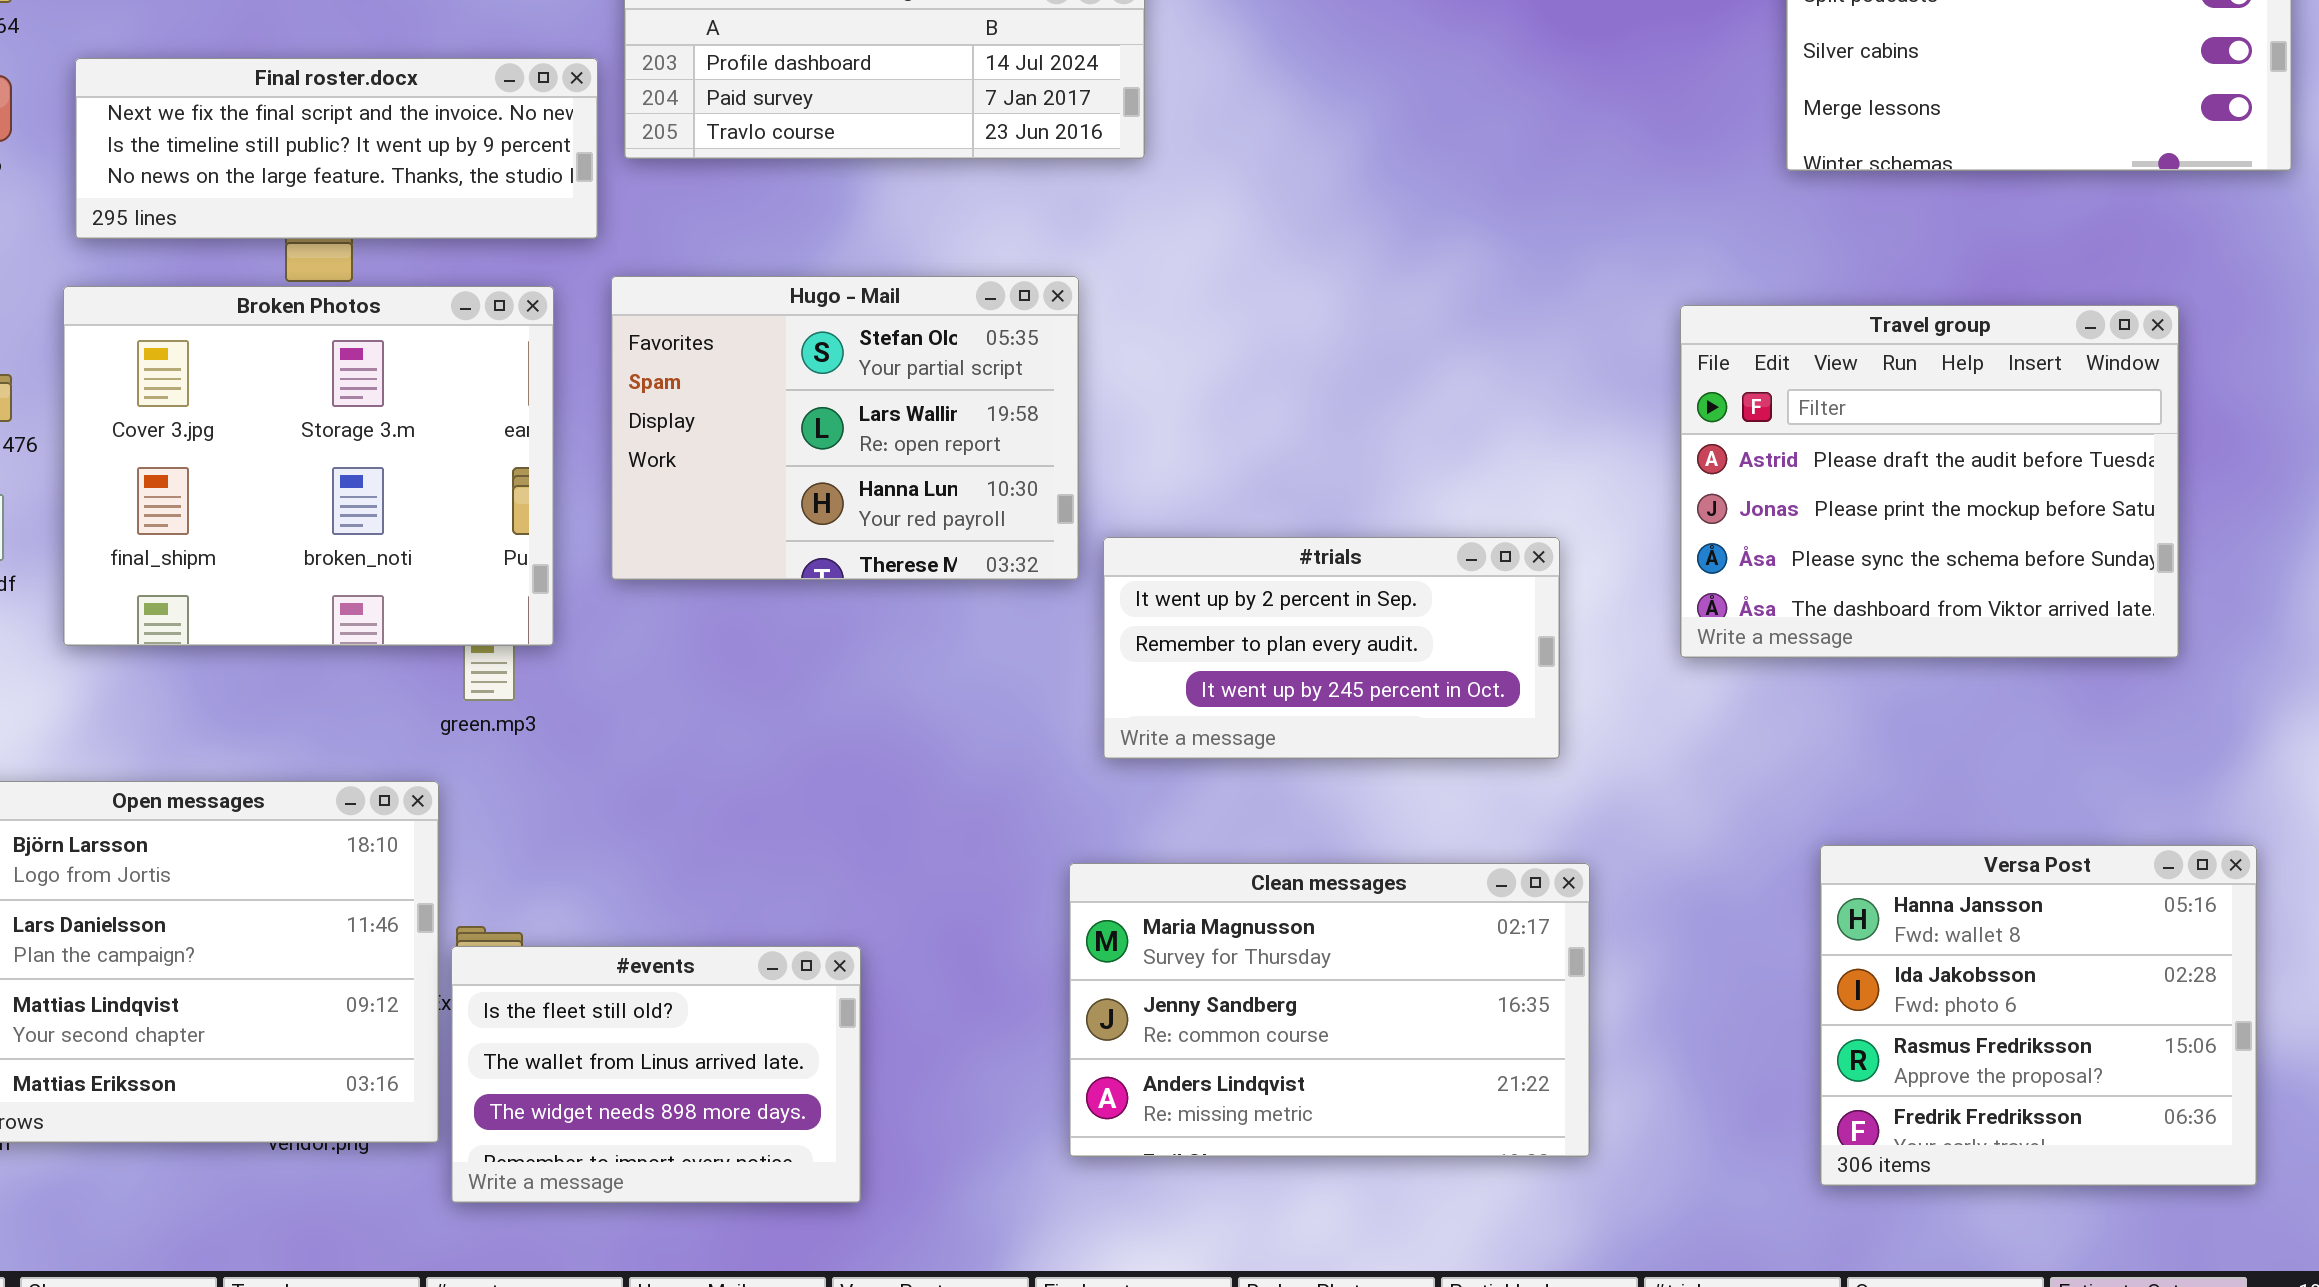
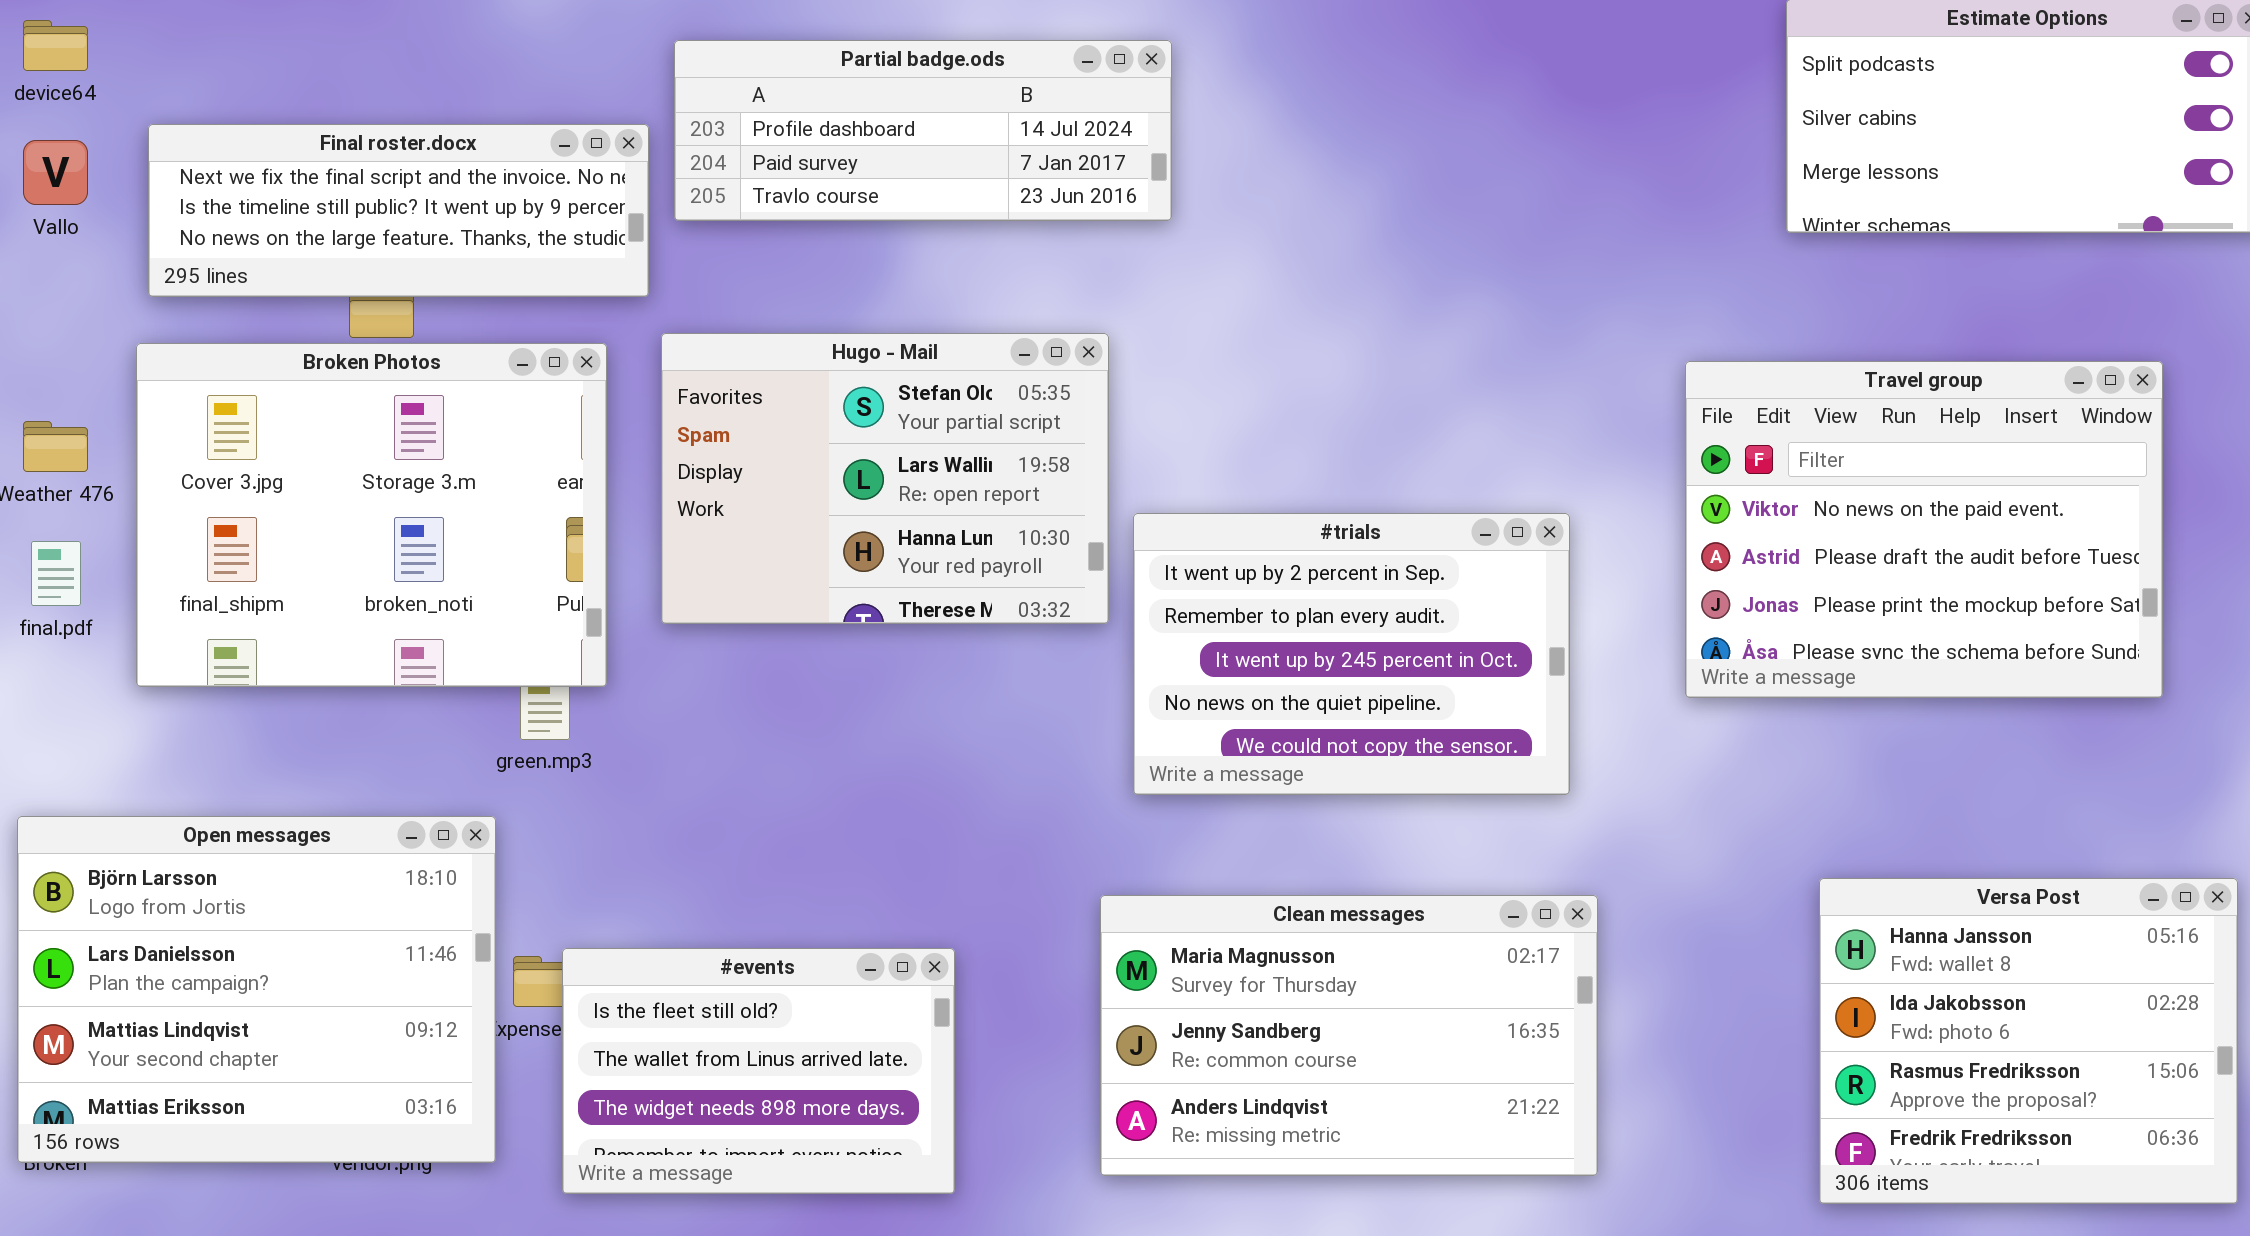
Travel group: [1680,305,2179,658] -> [1685,361,2163,698], scrolled up 1 row
#trials: [1103,537,1560,759] -> [1133,513,1570,795], resized
#events: [451,946,861,1203] -> [562,948,955,1194], moved

